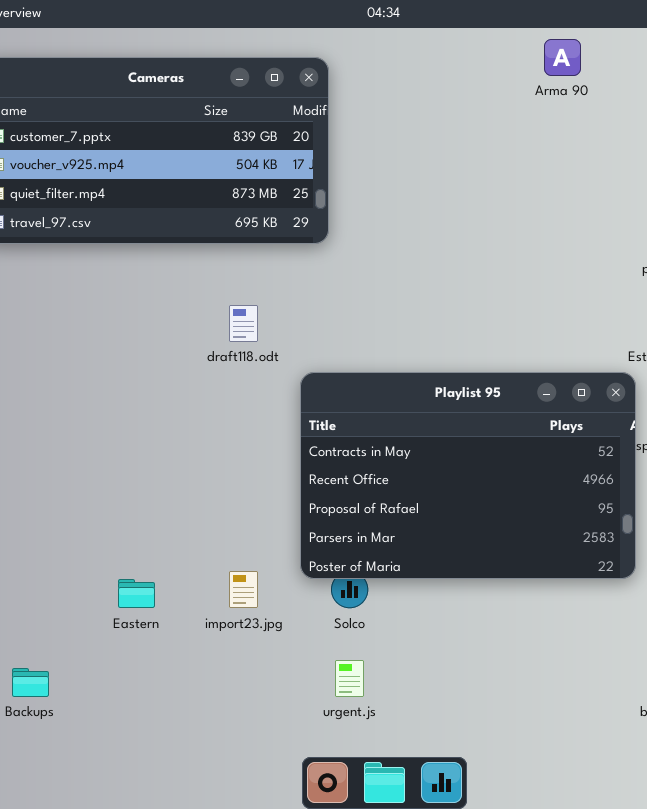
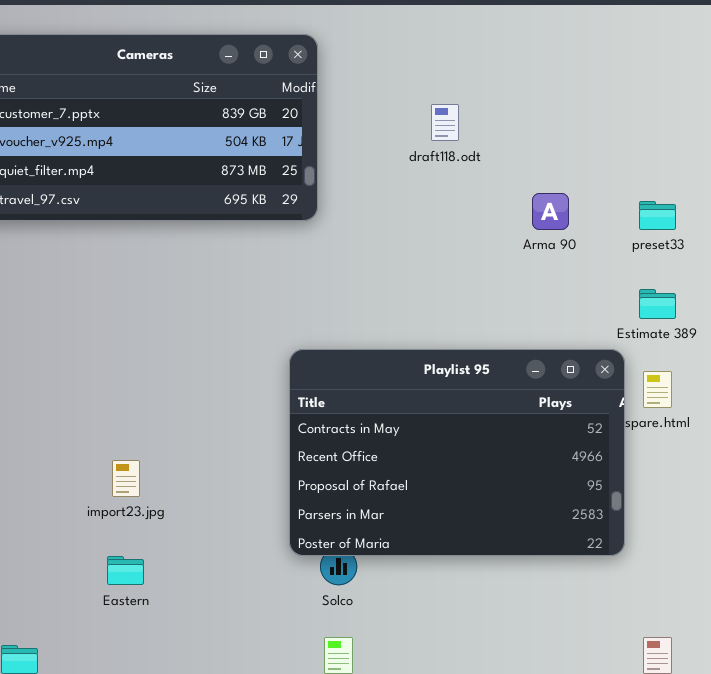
Arma 90: [544,39,581,76] -> [532,193,569,230], moved
draft118.odt: [229,305,258,342] -> [431,104,459,141], moved
import23.jpg: [229,571,258,608] -> [112,460,140,497], moved

